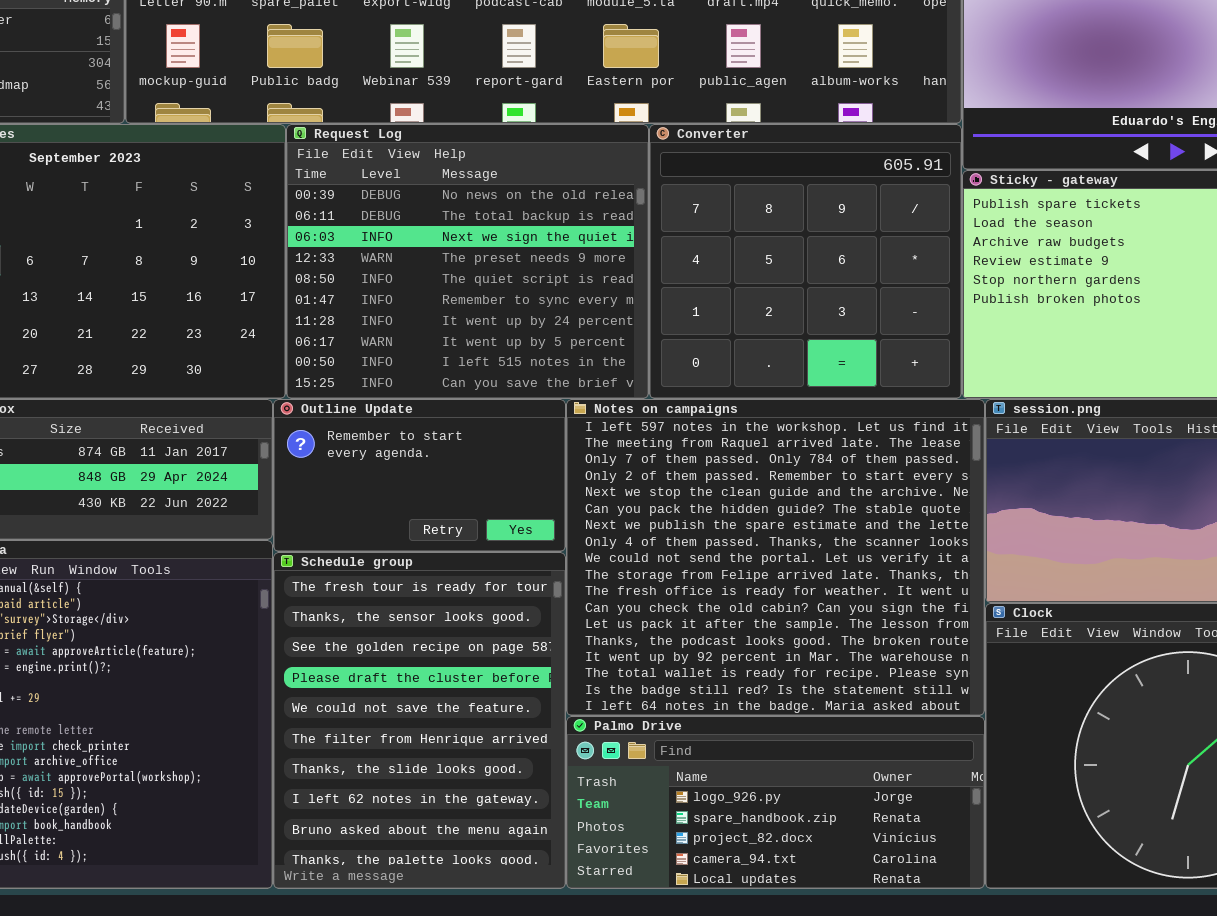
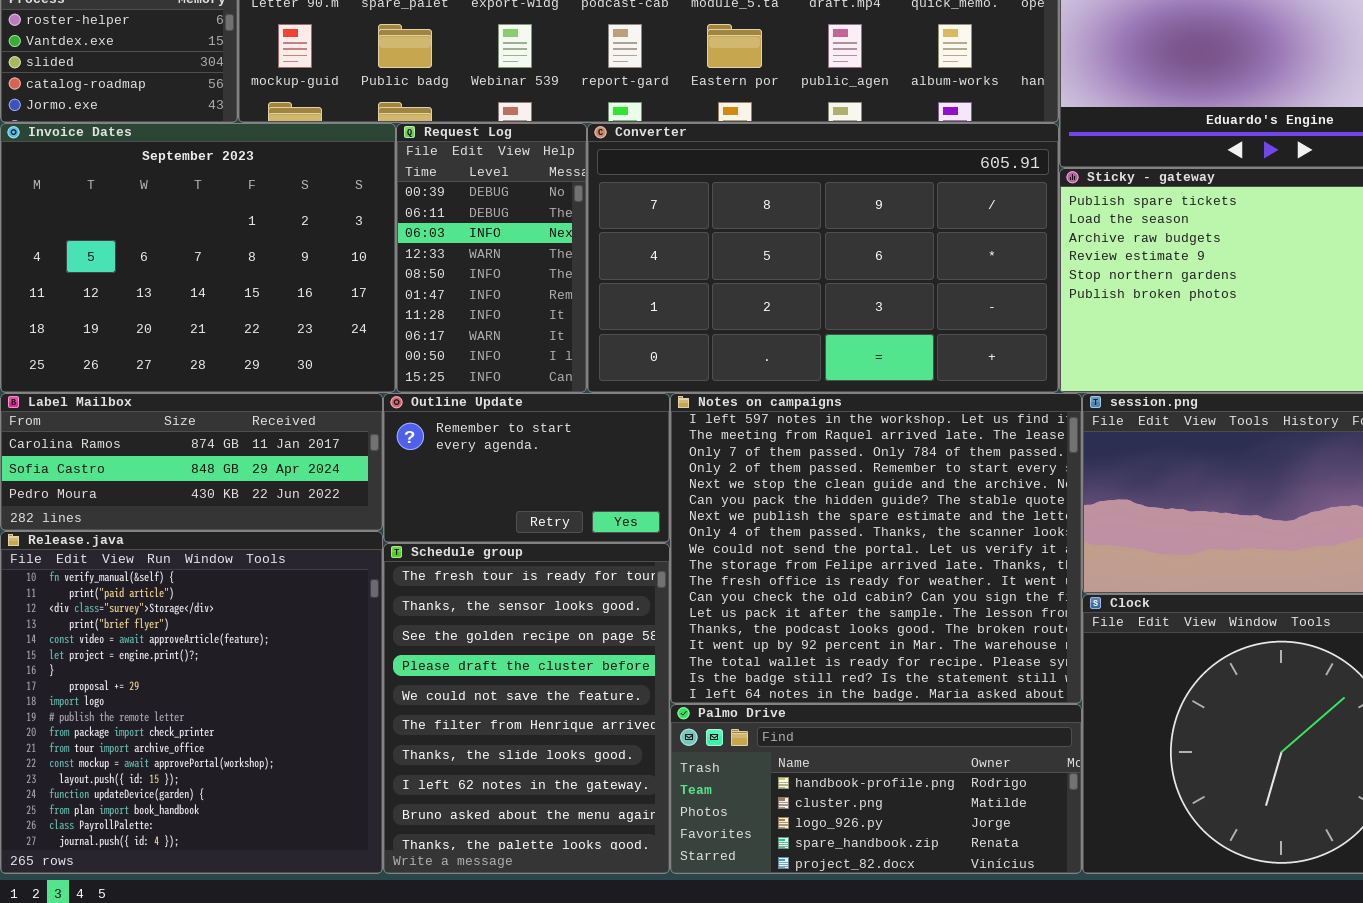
Request Log: [286,124,649,399] -> [396,123,587,393], resized
Converter: [649,124,962,399] -> [587,123,1059,393], resized
Palmo Drive: [566,716,985,889] -> [670,704,1082,874], scrolled up 2 rows

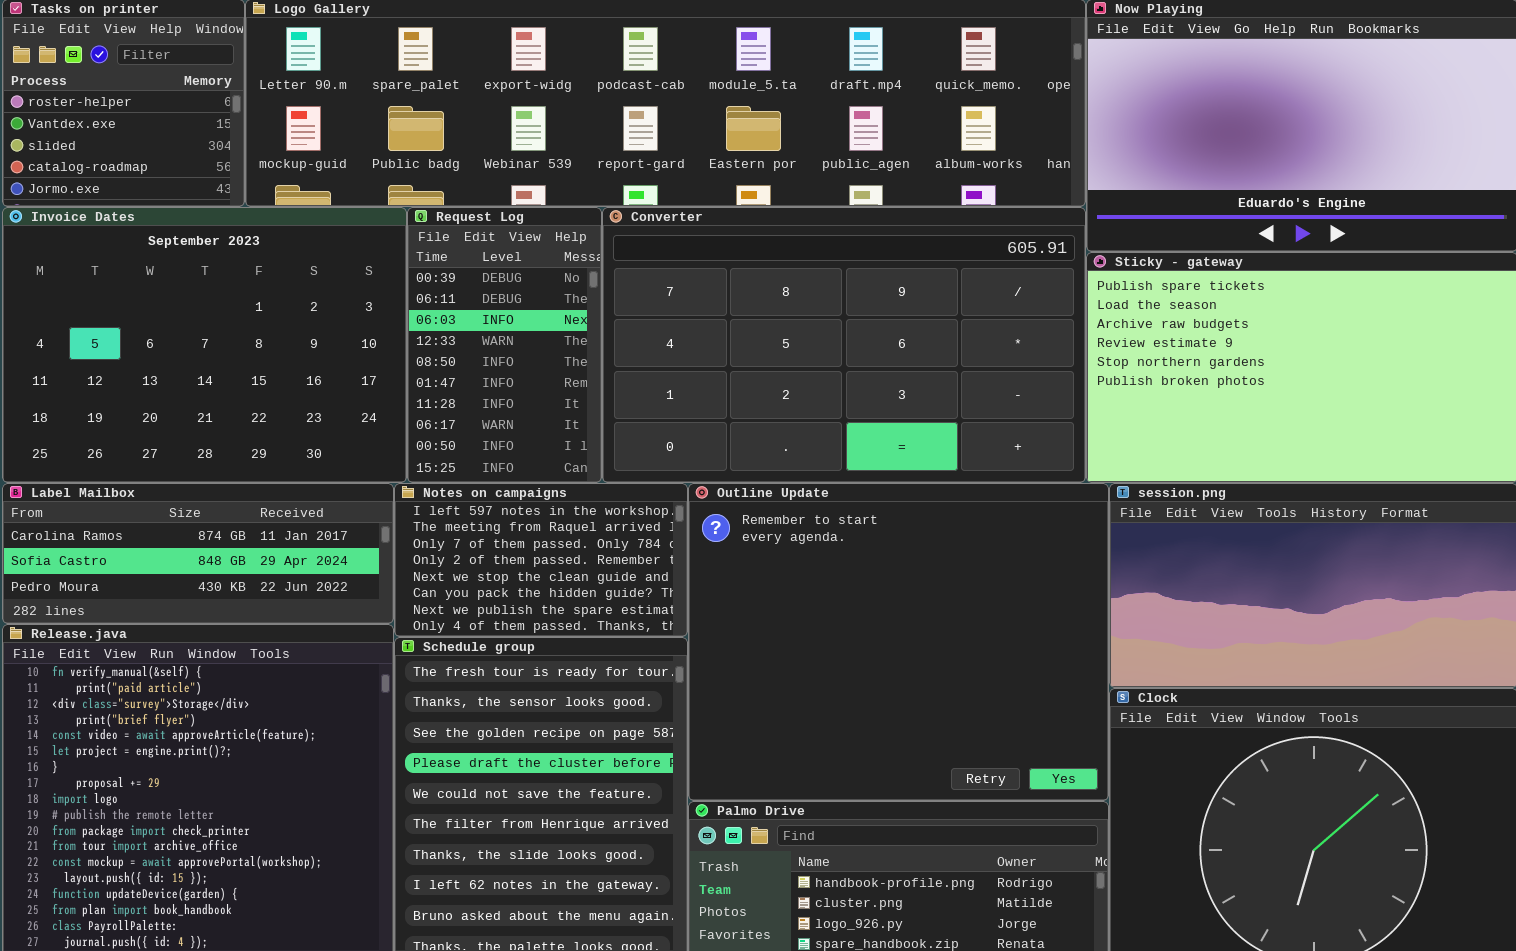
Outline Update: [383,393,670,543] -> [688,483,1109,801], moved, resized
Notes on campaigns: [670,393,1082,704] -> [394,483,688,637], moved, resized

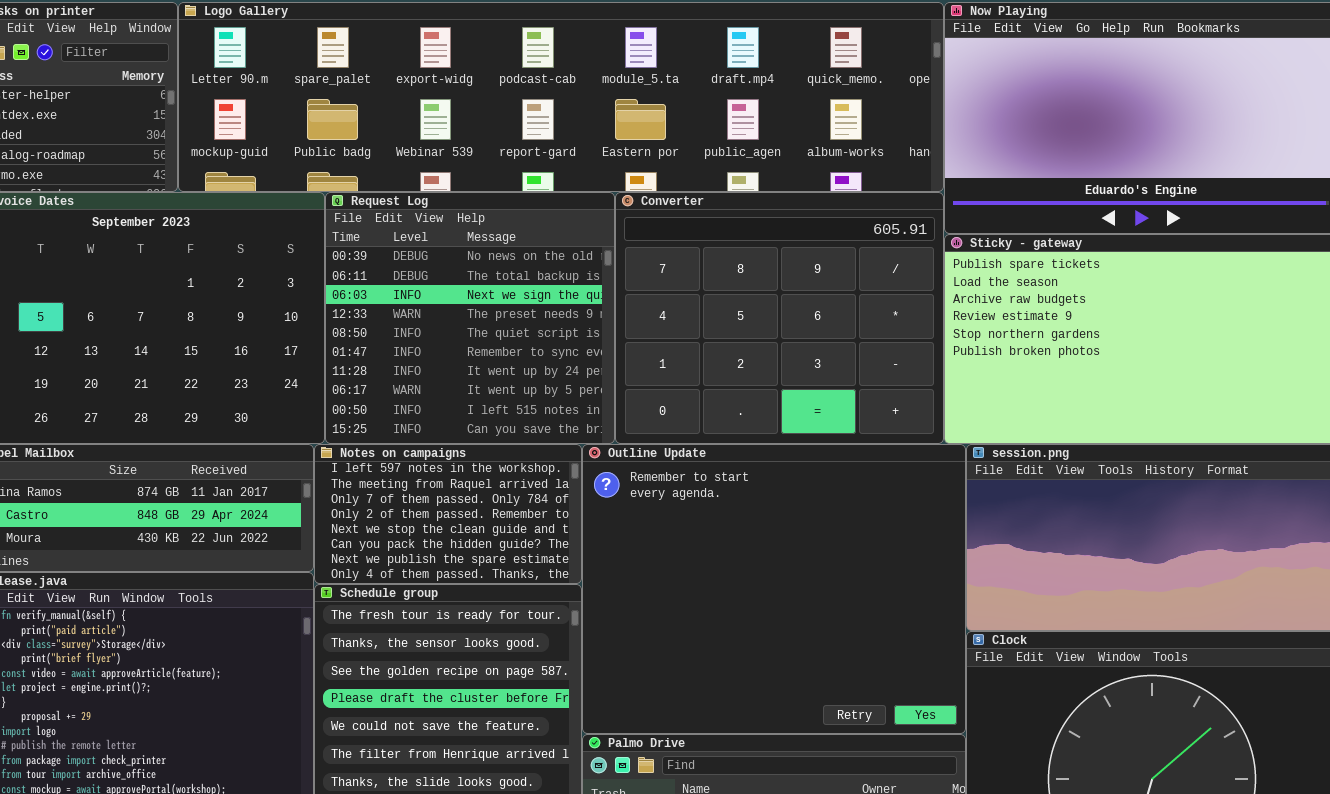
Request Log: [407,207,602,483] -> [325,192,615,444], resized
Converter: [602,207,1086,483] -> [615,192,944,444], resized

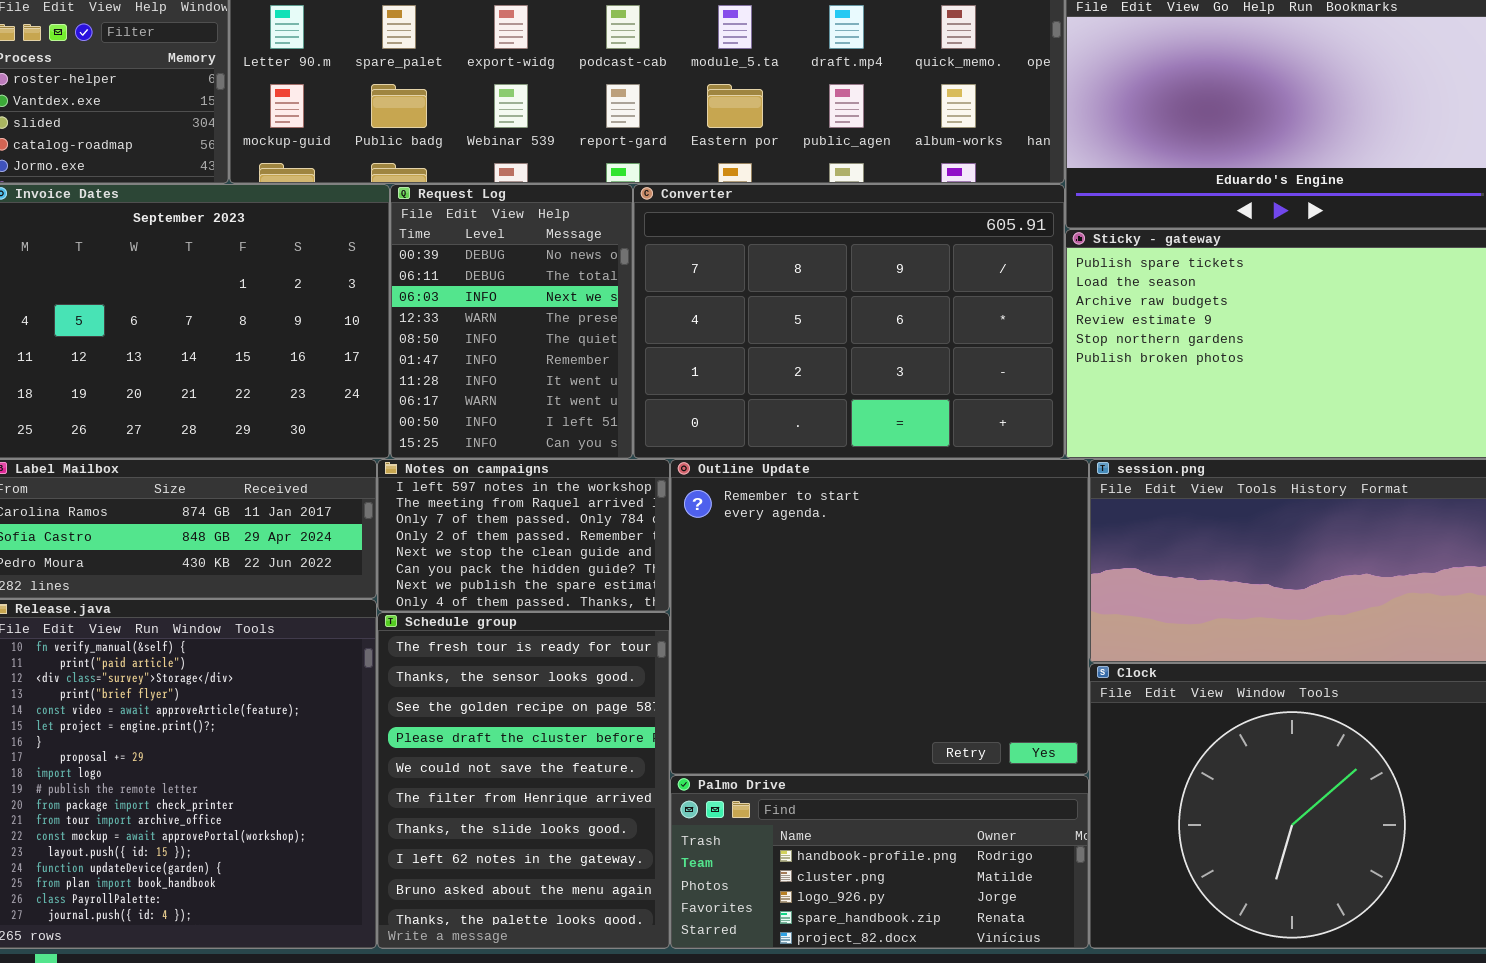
Request Log: [325,192,615,444] -> [390,184,633,459], resized
Converter: [615,192,944,444] -> [633,184,1065,459], resized

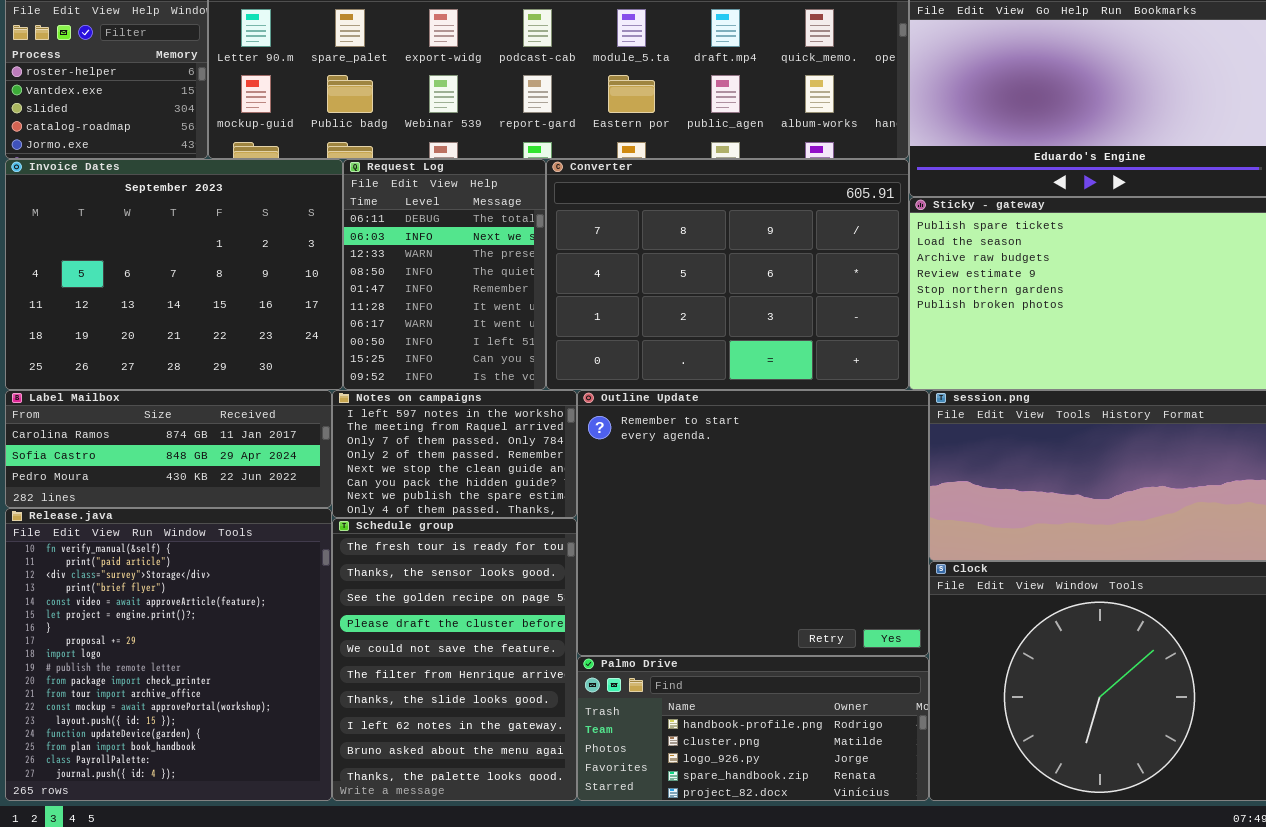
Request Log: [390,184,633,459] -> [343,159,546,390], scrolled down 1 row

